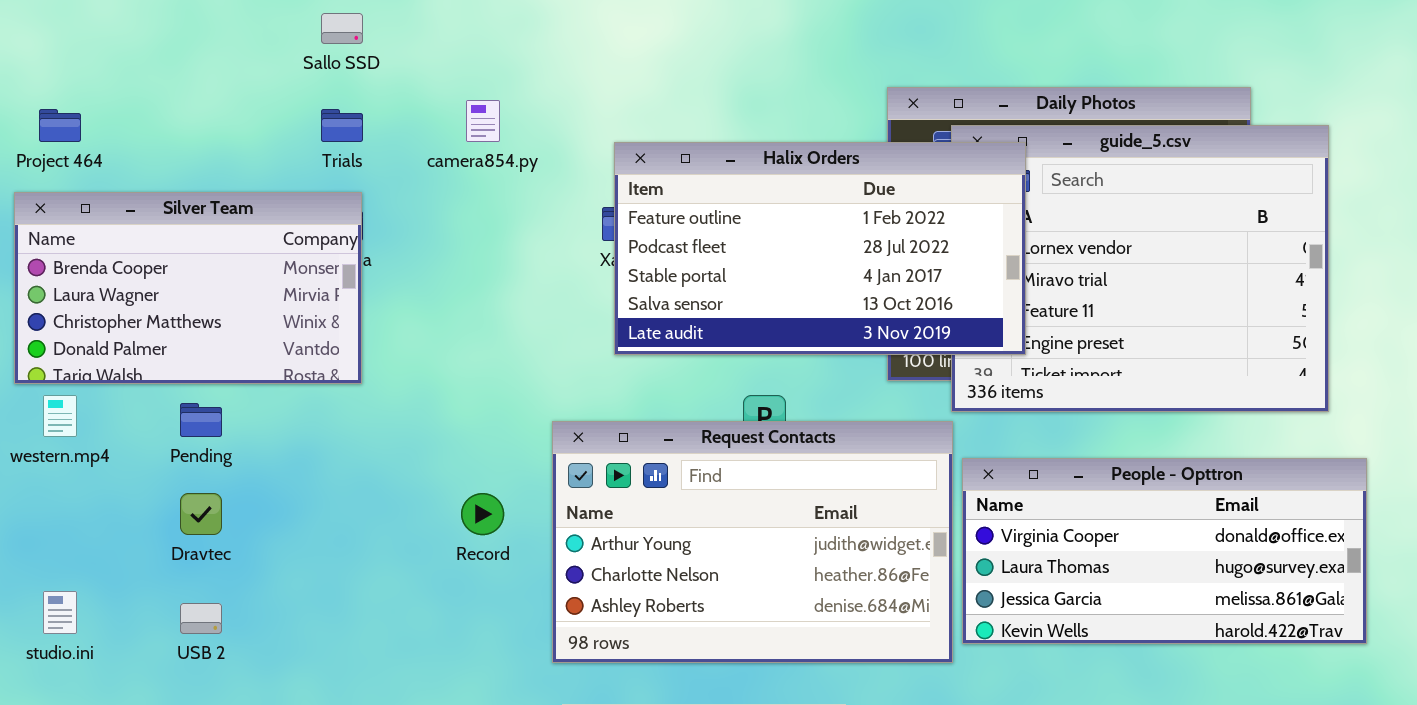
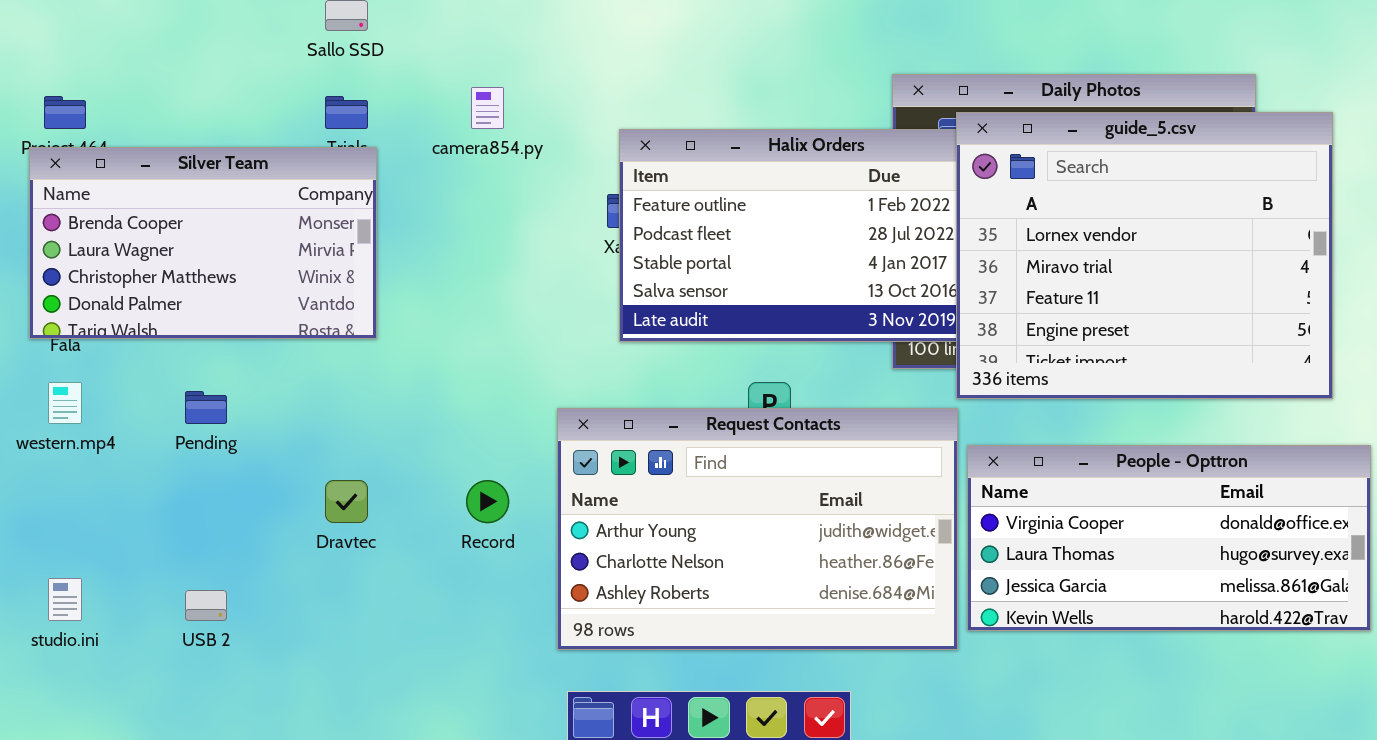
guide_5.csv: [951,125,1329,412] -> [956,112,1333,399], raised
Silver Team: [14,192,362,384] -> [29,147,377,339], moved
Dravtec: [180,493,222,535] -> [325,480,368,523], moved

